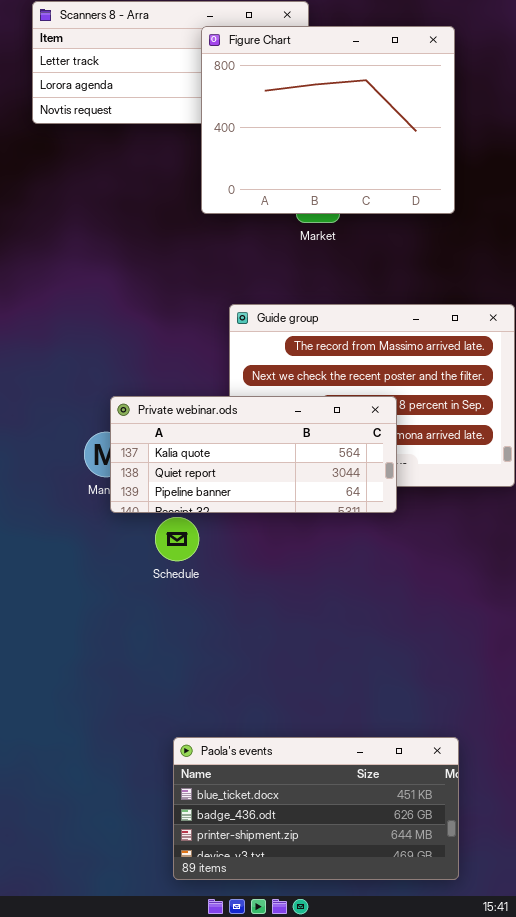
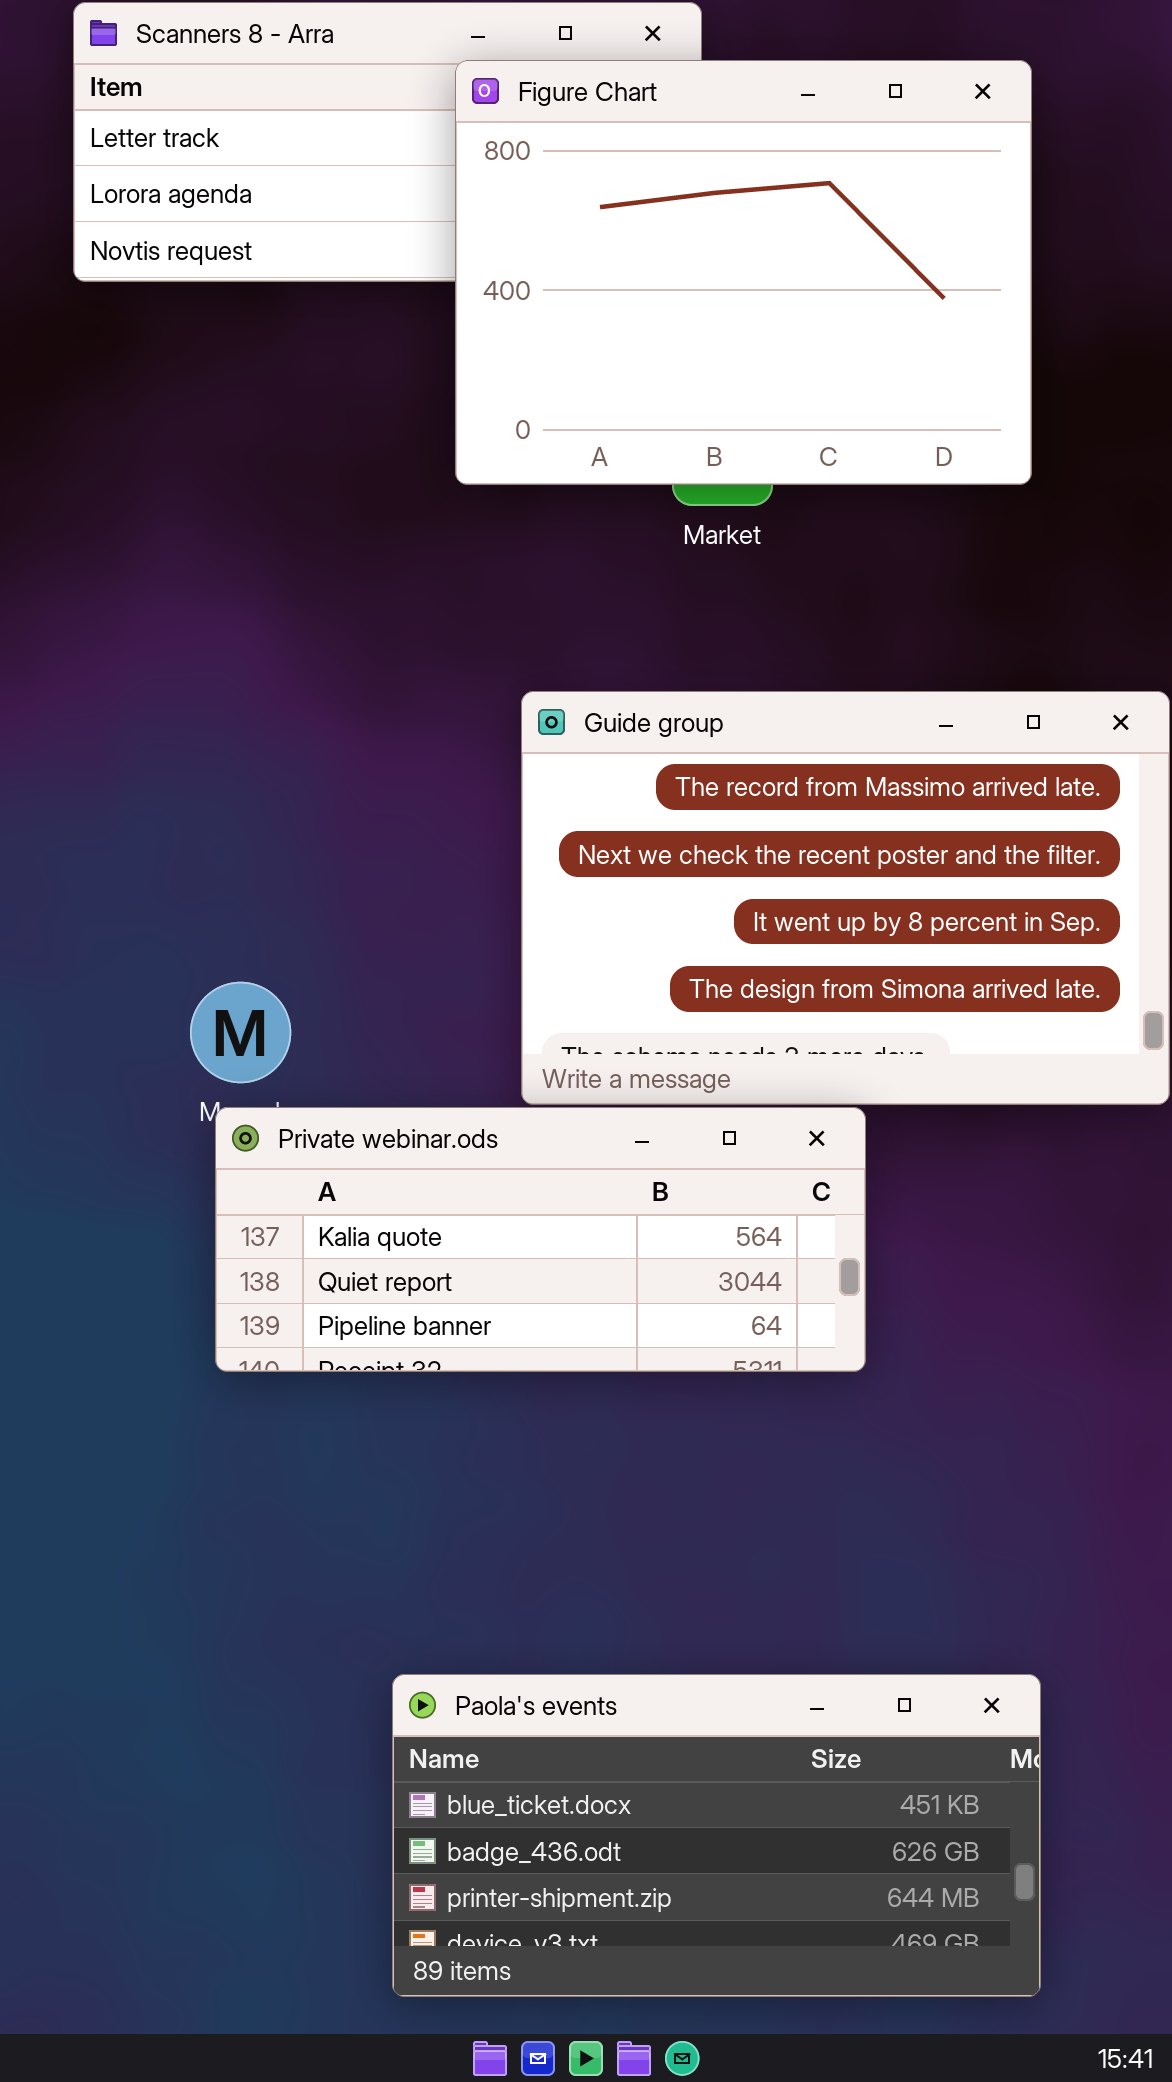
Private webinar.ods: [110,396,397,513] -> [215,1107,866,1372], moved

